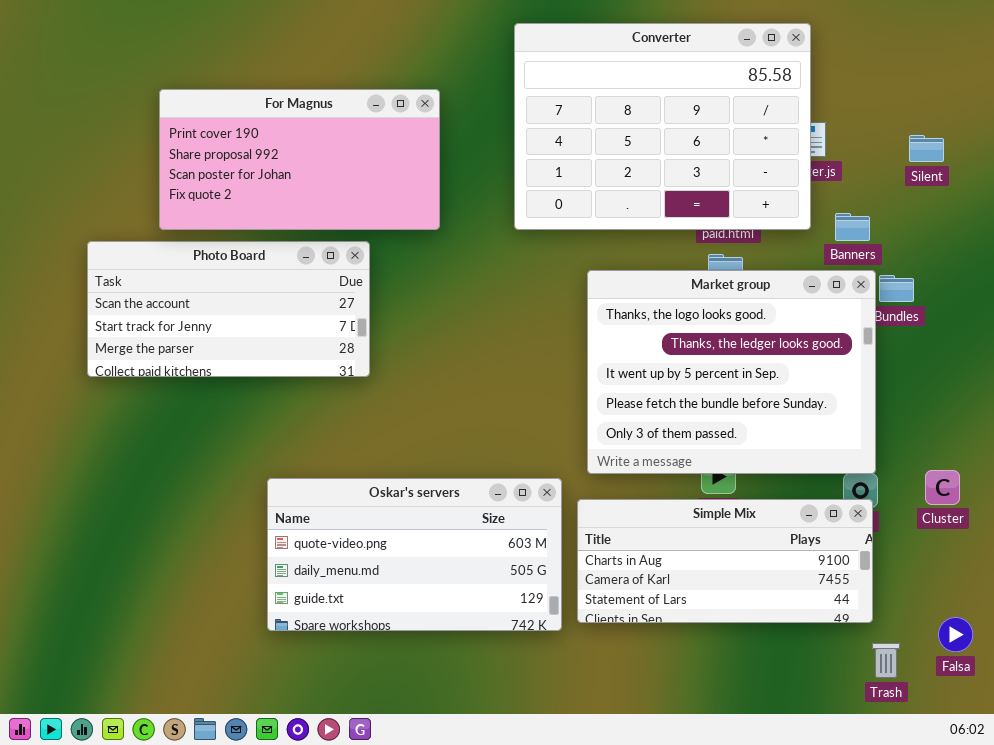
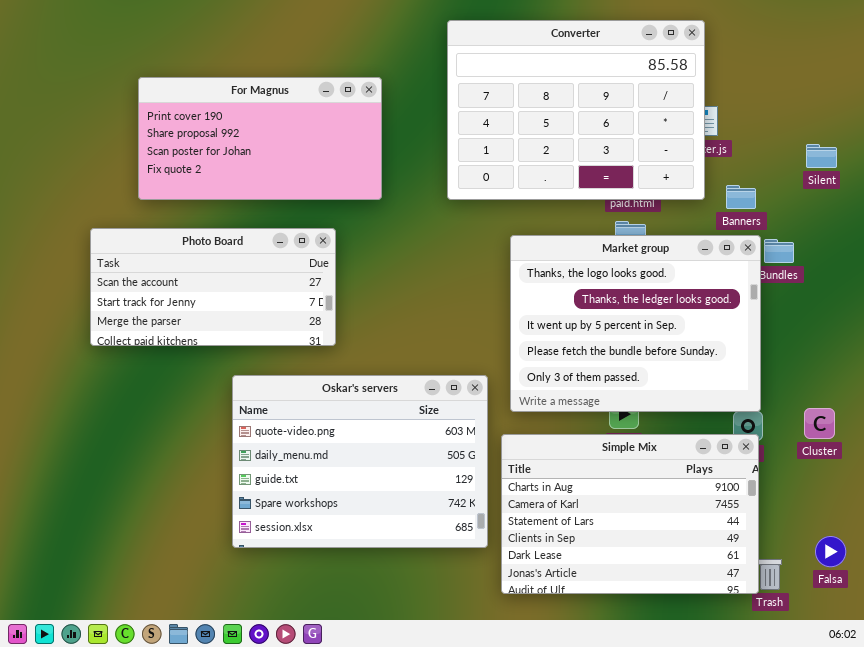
Silent: [909,135,944,162] -> [806,144,837,168], moved
Photo Board: [87,241,370,377] -> [90,228,336,346], moved
Oskar's servers: [267,478,562,631] -> [232,375,488,548], resized
Simple Mix: [577,499,873,623] -> [501,434,759,594], resized

